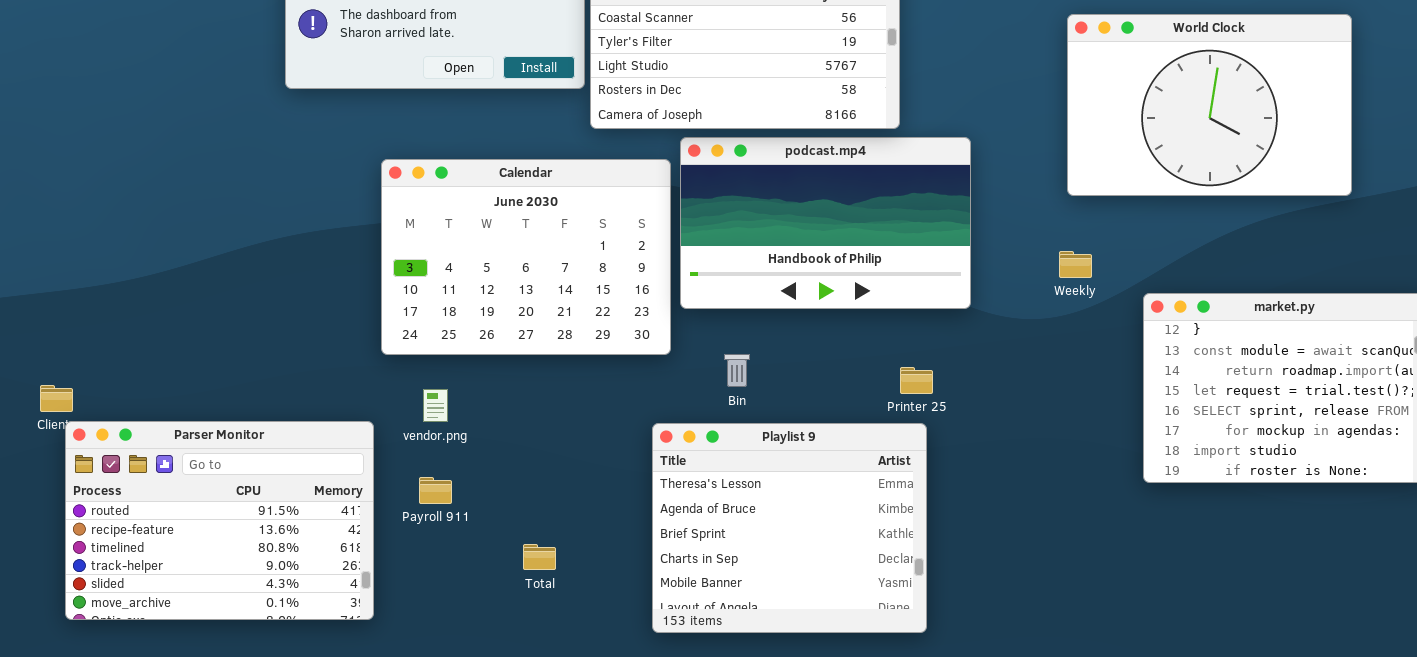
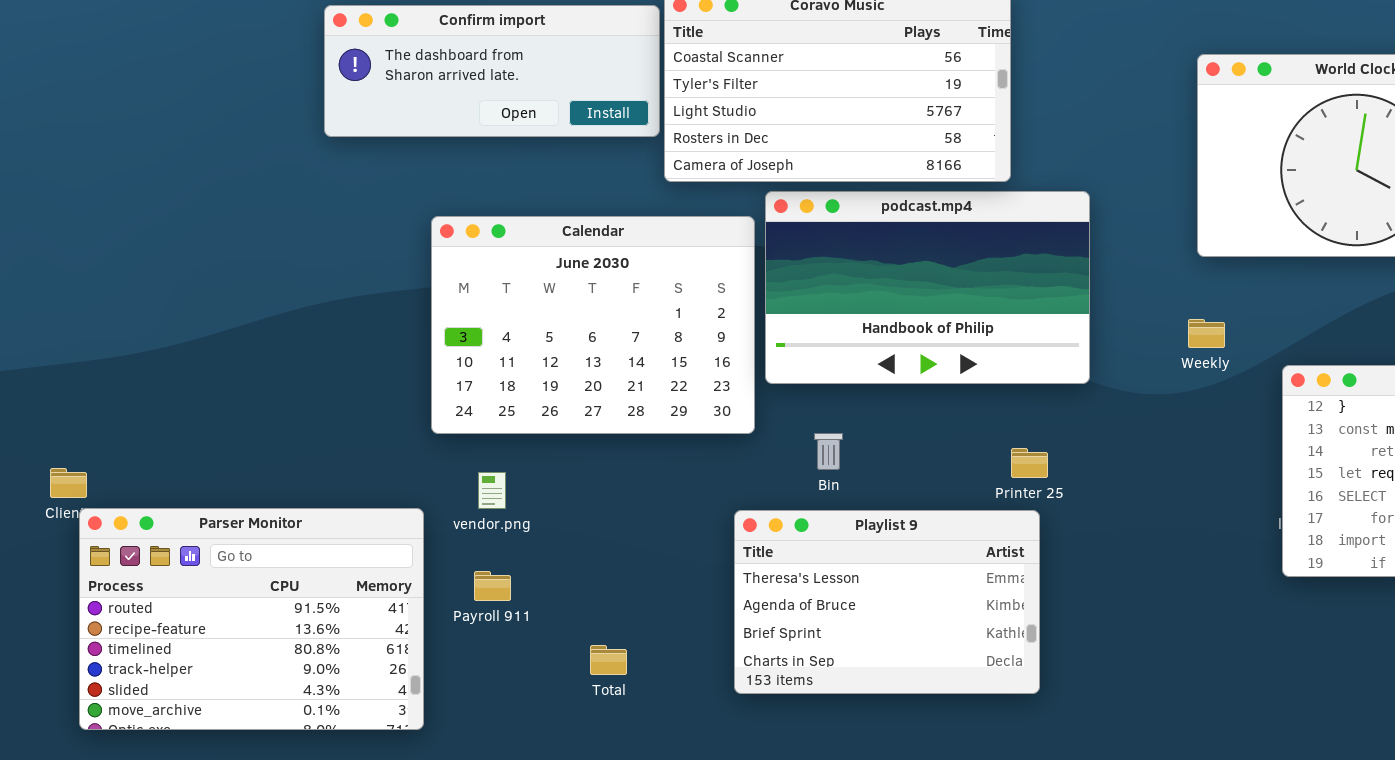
Playlist 9: [652,423,927,633] -> [734,510,1040,694], resized

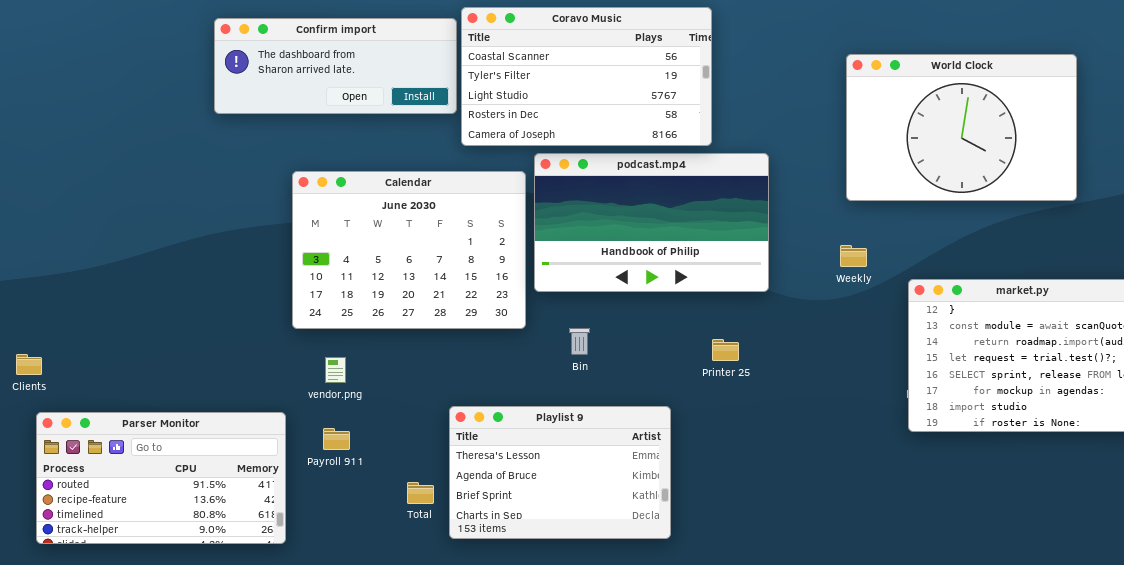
Parser Monitor: [79,508,424,730] -> [36,412,286,544], resized
Playlist 9: [734,510,1040,694] -> [449,406,671,539], moved

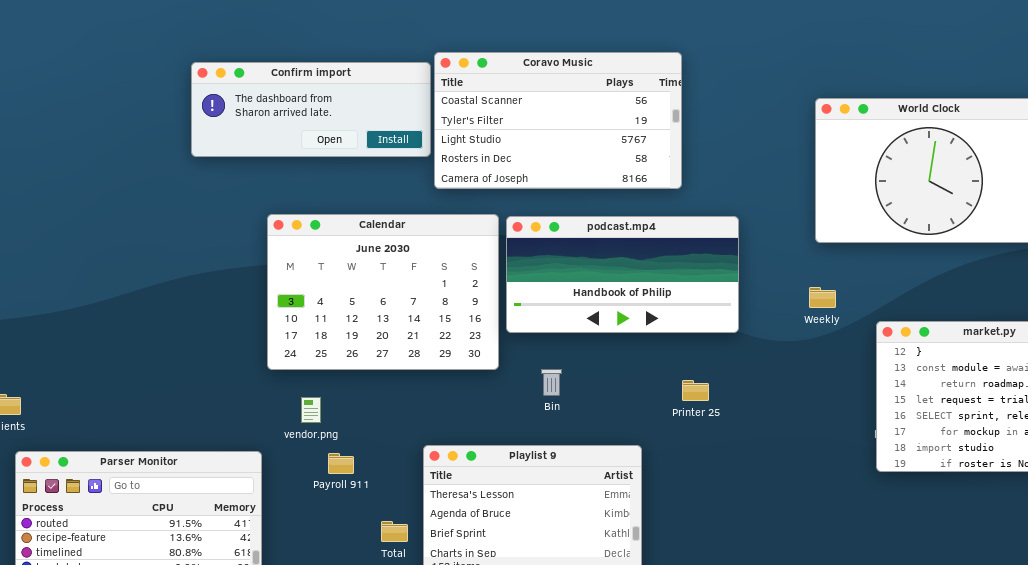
podcast.mp4: [534,153,769,292] -> [506,216,739,333], resized
Payroll 911: [323,428,350,450] -> [328,453,354,474], moved

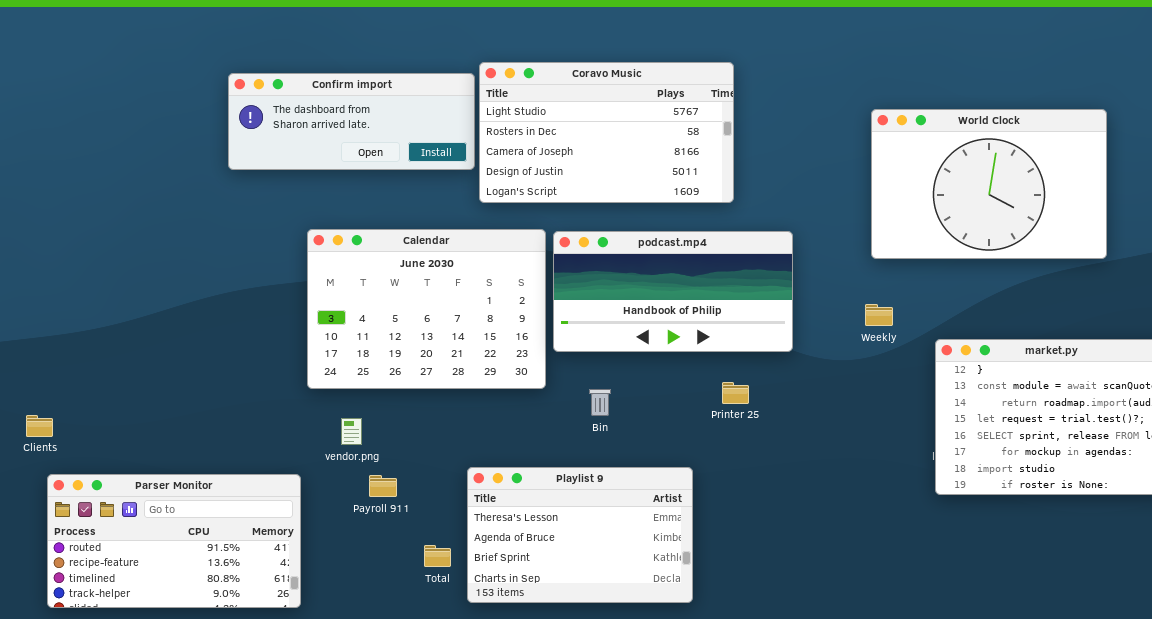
Coravo Music: [434,52,682,189] -> [479,62,734,203], scrolled down 2 rows
Printer 25: [682,380,709,401] -> [722,382,749,404], moved

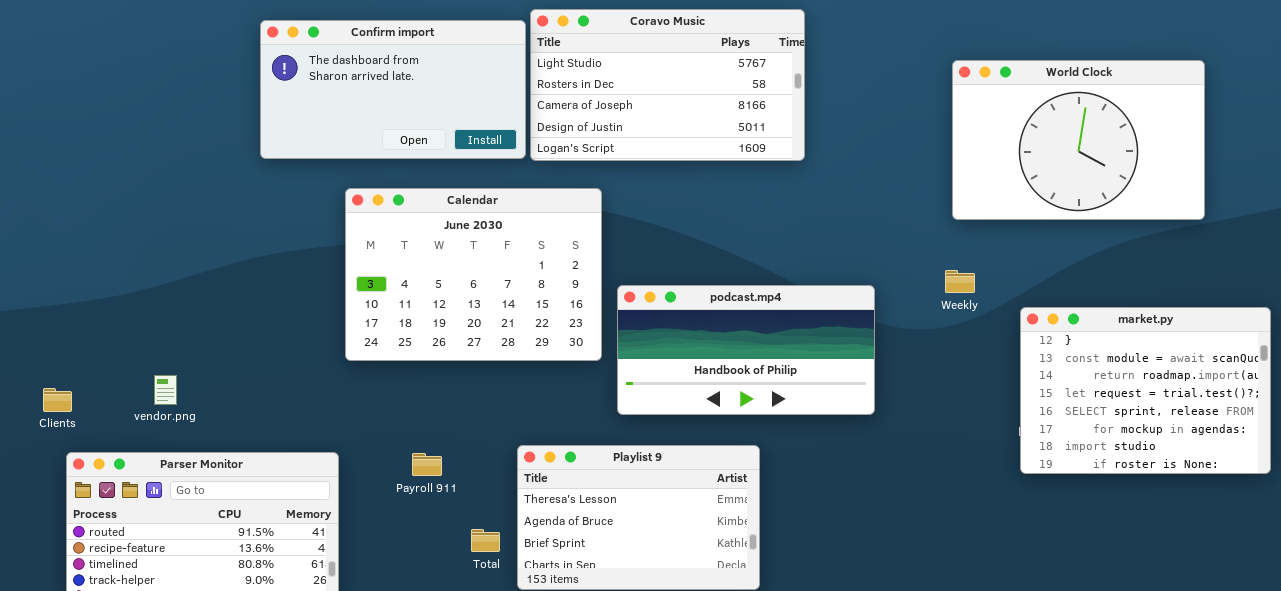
Confirm import: [228,73,475,170] -> [260,20,526,159], resized
podcast.mp4: [553,231,793,352] -> [617,285,875,415], moved
vendor.png: [341,418,362,445] -> [154,375,177,405], moved

